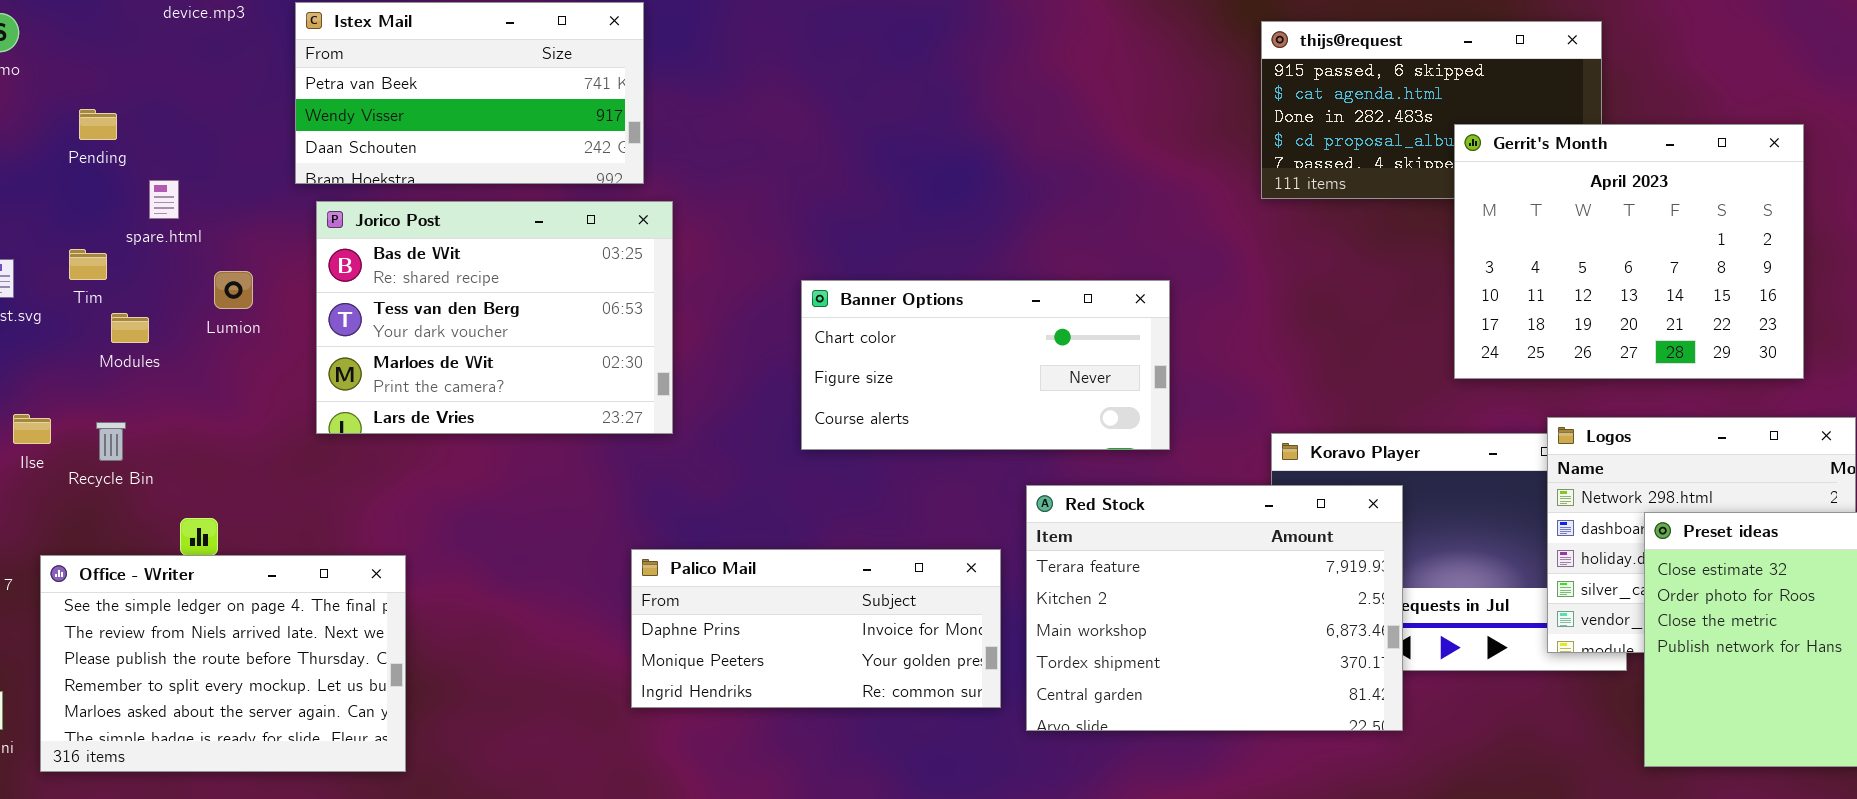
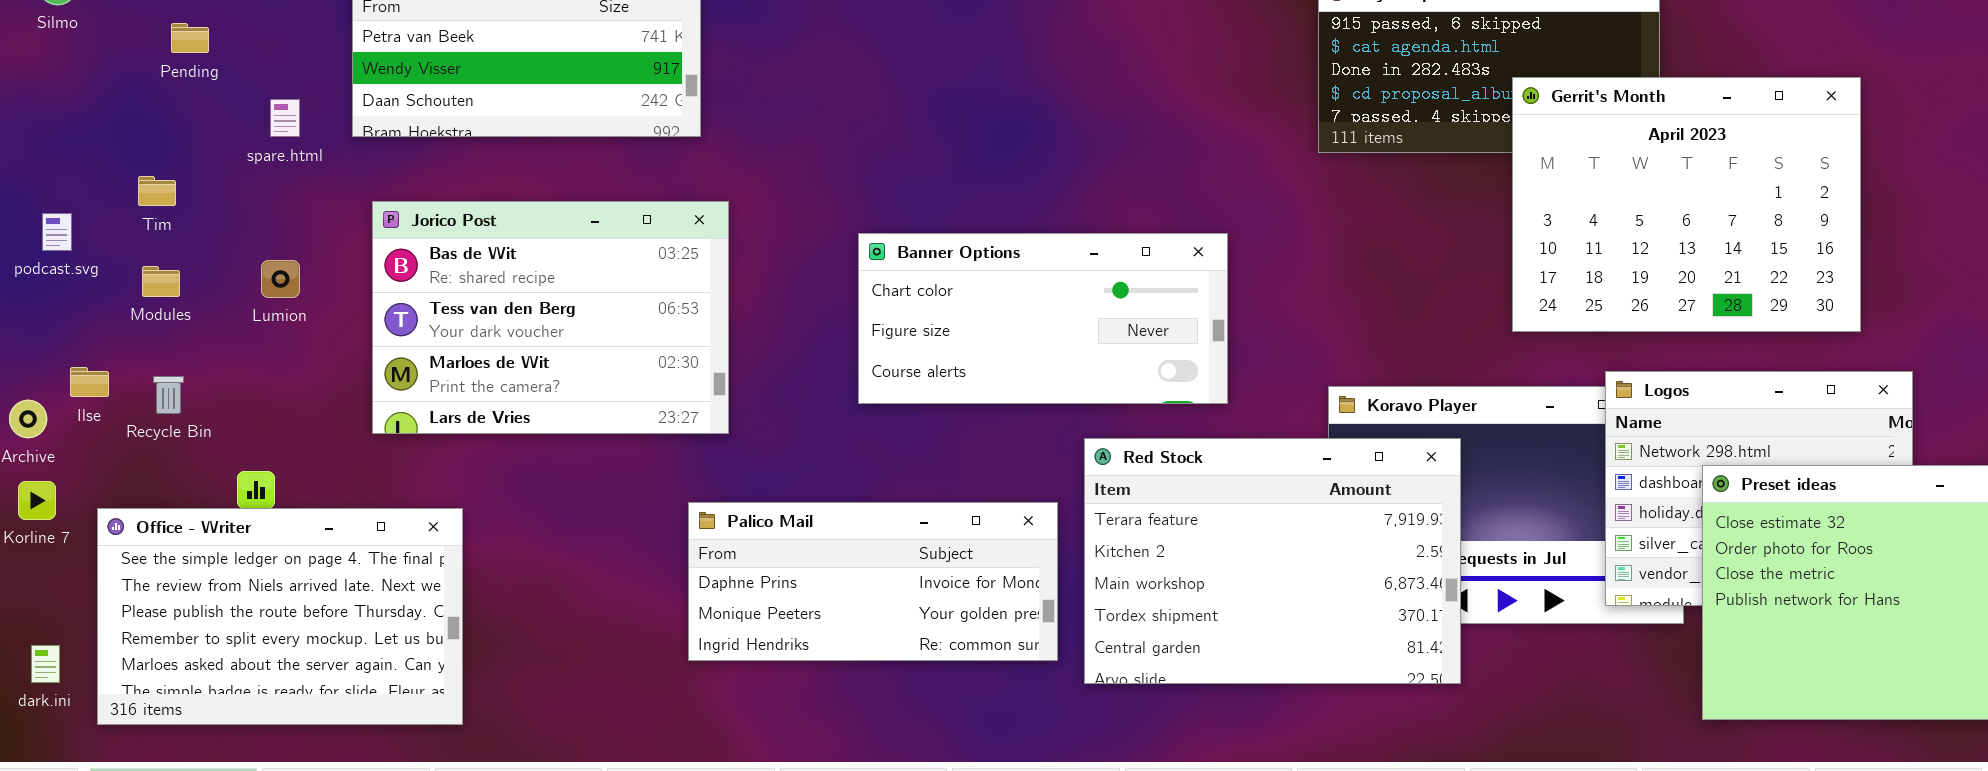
Pending: [79,109,117,140] -> [171,23,209,53], moved
spare.html: [149,180,179,219] -> [270,99,300,137], moved
Jorico Post: [316,201,673,434] -> [372,201,729,434], moved
Tim: [69,249,107,280] -> [138,176,176,206], moved
Lumion: [214,271,253,309] -> [261,260,300,298], moved
Modules: [111,313,149,343] -> [142,266,180,297], moved

